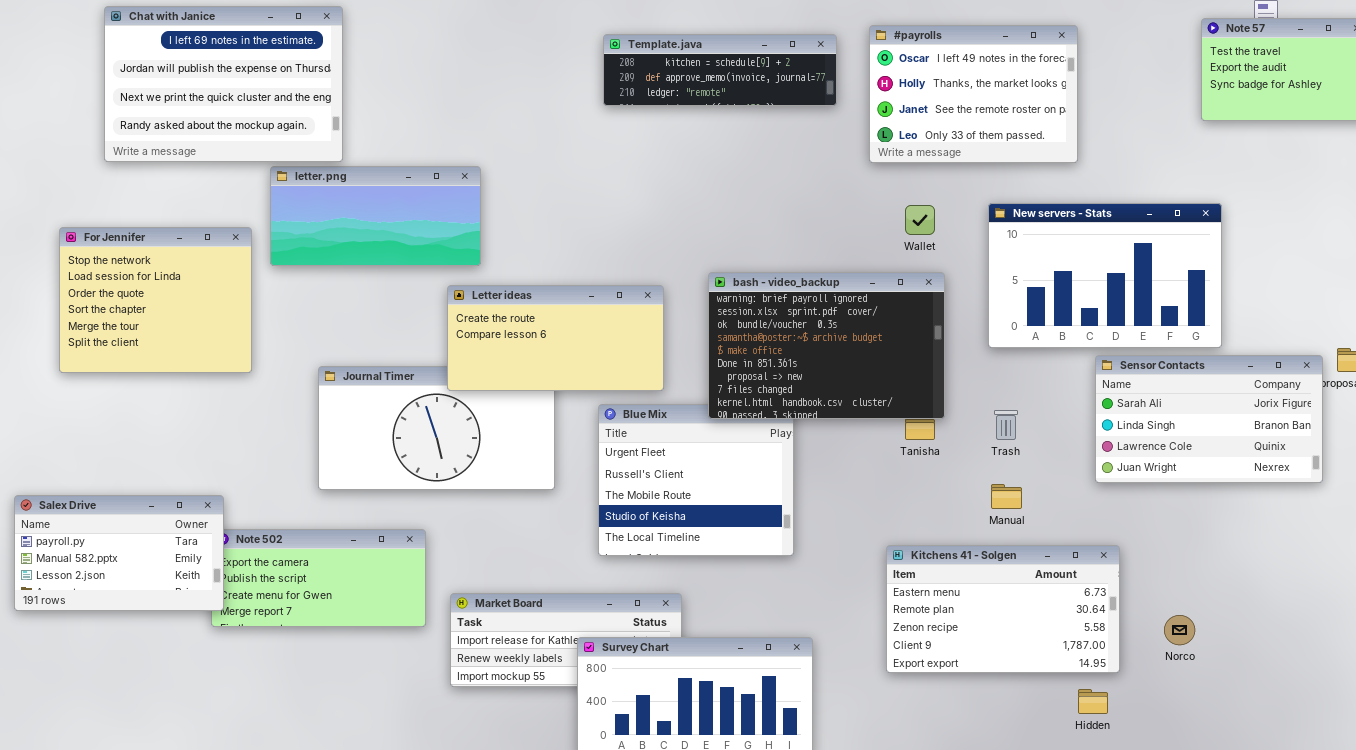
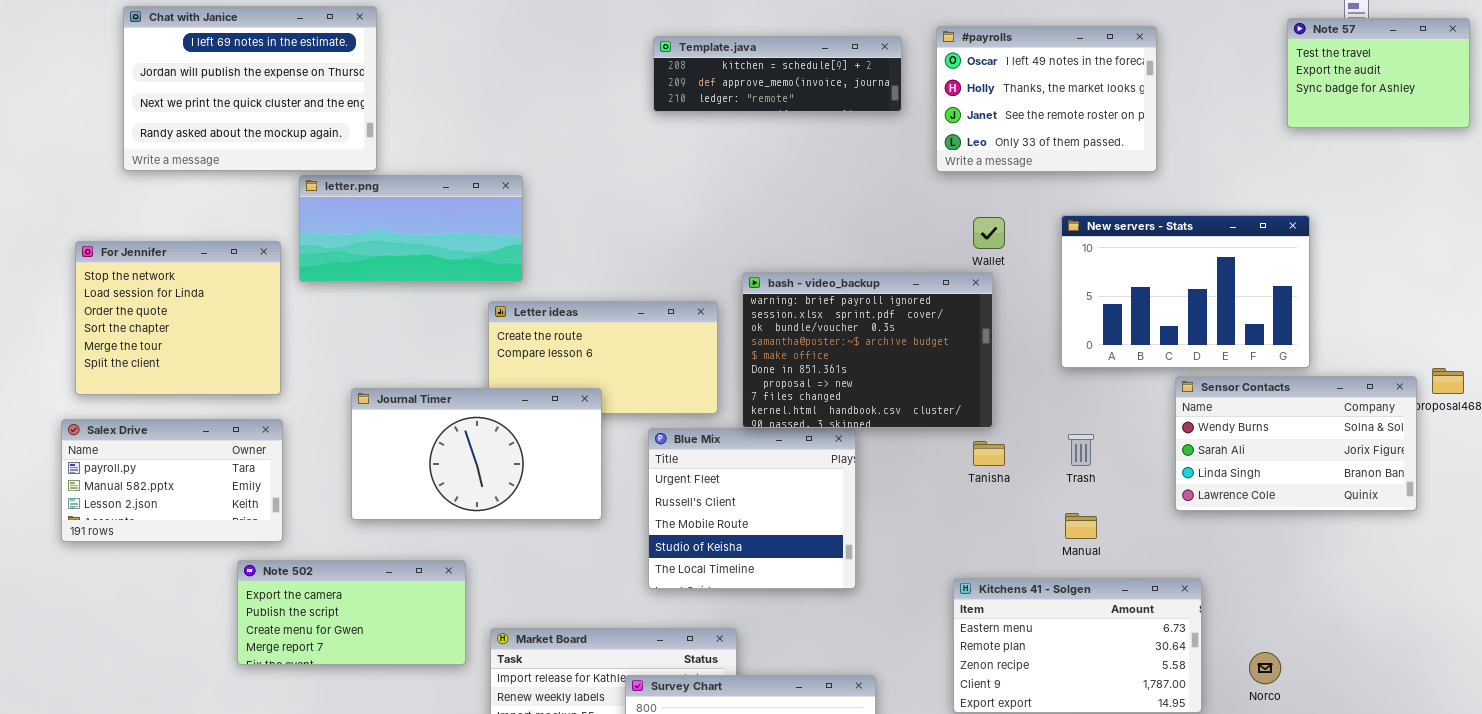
bash - video_backup: [708,272,945,419] -> [742,272,993,428], moved
Sensor Contacts: [1095,355,1323,483] -> [1175,376,1417,511], scrolled up 1 row
Journal Timer: [318,366,555,490] -> [351,388,602,520], raised
Salex Drive: [14,495,224,611] -> [61,419,283,542], moved

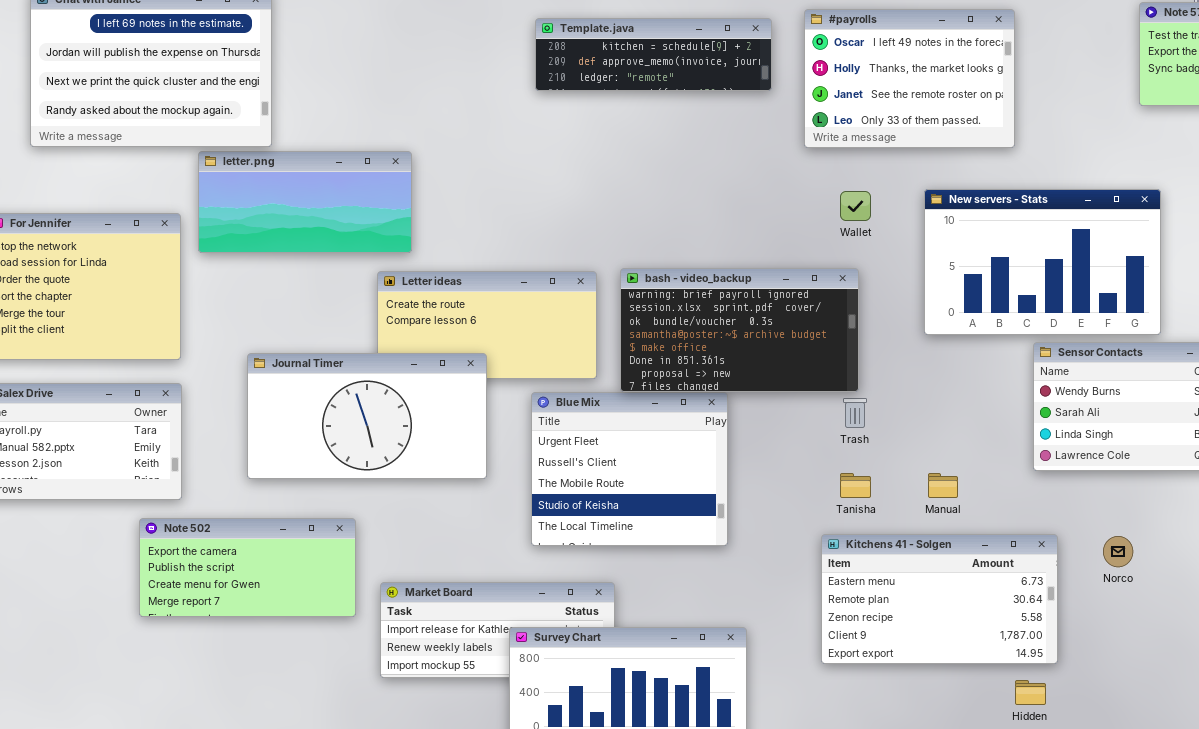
bash - video_backup: [742,272,993,428] -> [620,268,859,392], resized
Trash: [1068,434,1094,466] -> [843,398,867,428], moved
Tanisha: [973,441,1005,466] -> [840,473,871,498], moved
Norco: [1249,652,1281,684] -> [1103,536,1133,567], moved

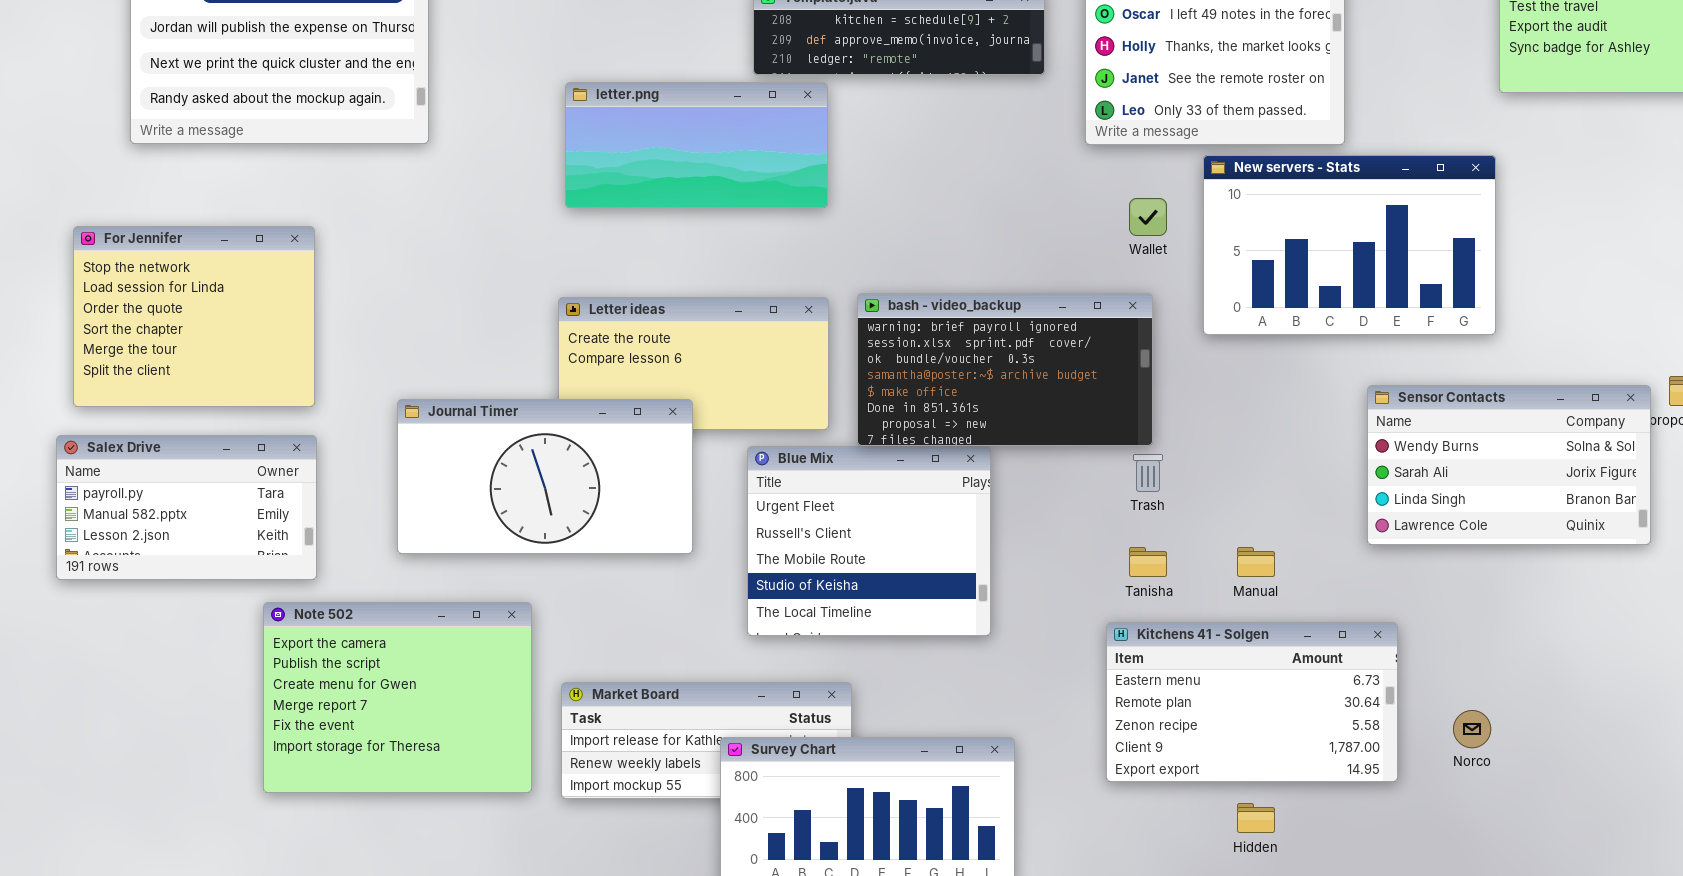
letter.png: [198,151,412,253] -> [565,82,828,208], moved
New servers - Stats: [924,189,1161,335] -> [1203,155,1496,335], moved
Note 502: [139,518,356,617] -> [263,602,532,793], resized
Norco: [1103,536,1133,567] -> [1453,710,1491,748], moved
Hidden: [1015,680,1046,705] -> [1237,803,1275,833], moved

